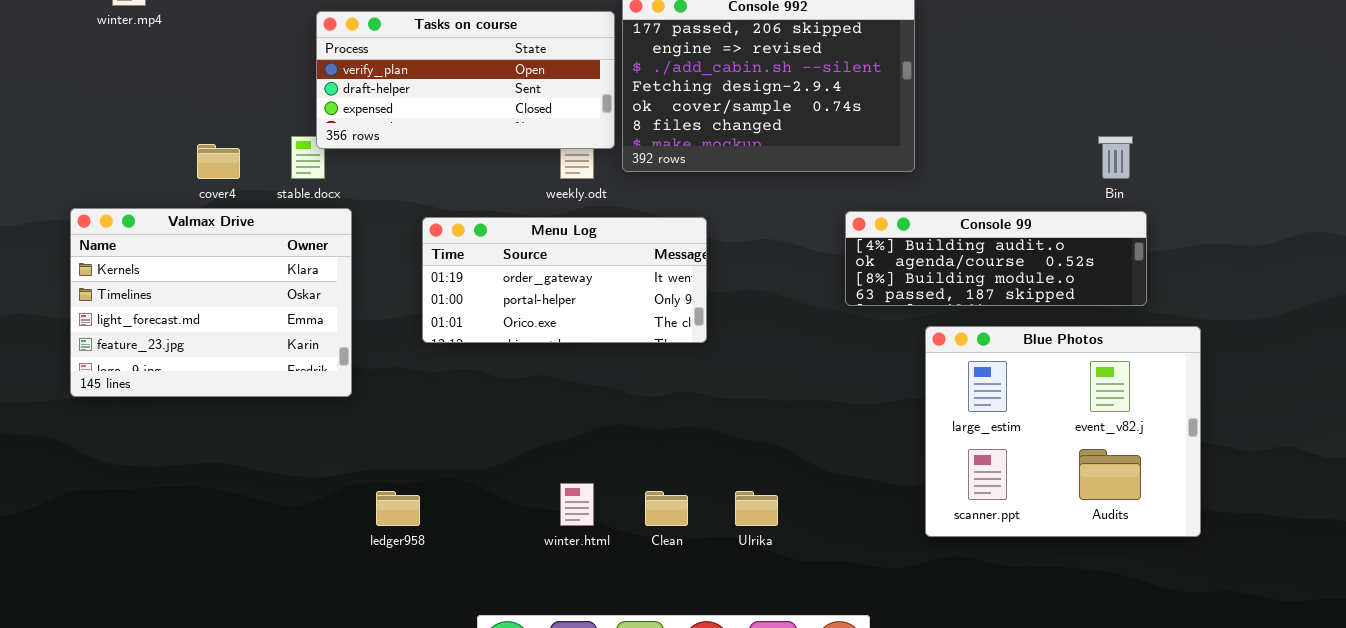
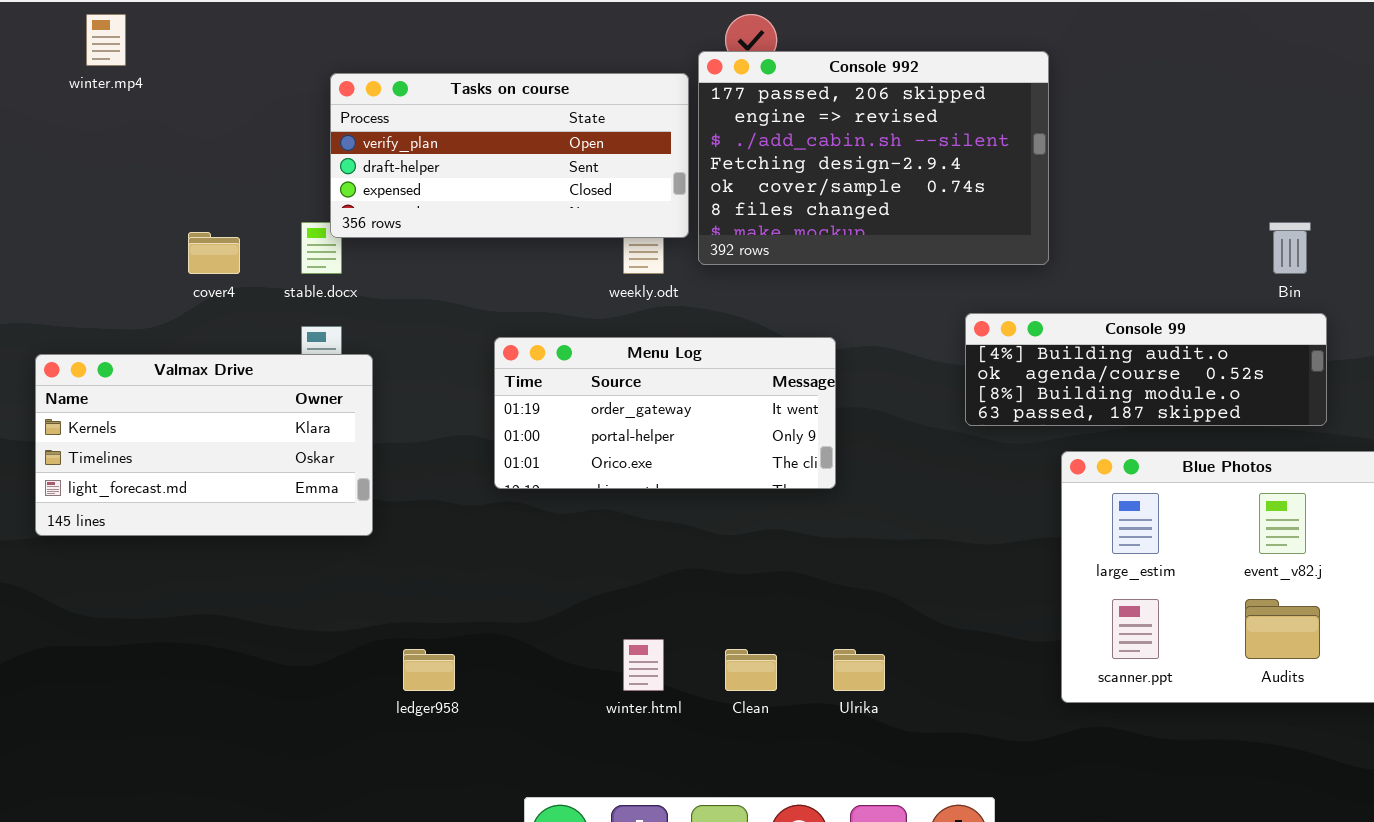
Valmax Drive: [70,208,352,397] -> [35,354,373,536], resized
Menu Log: [422,217,707,343] -> [494,337,836,489], moved

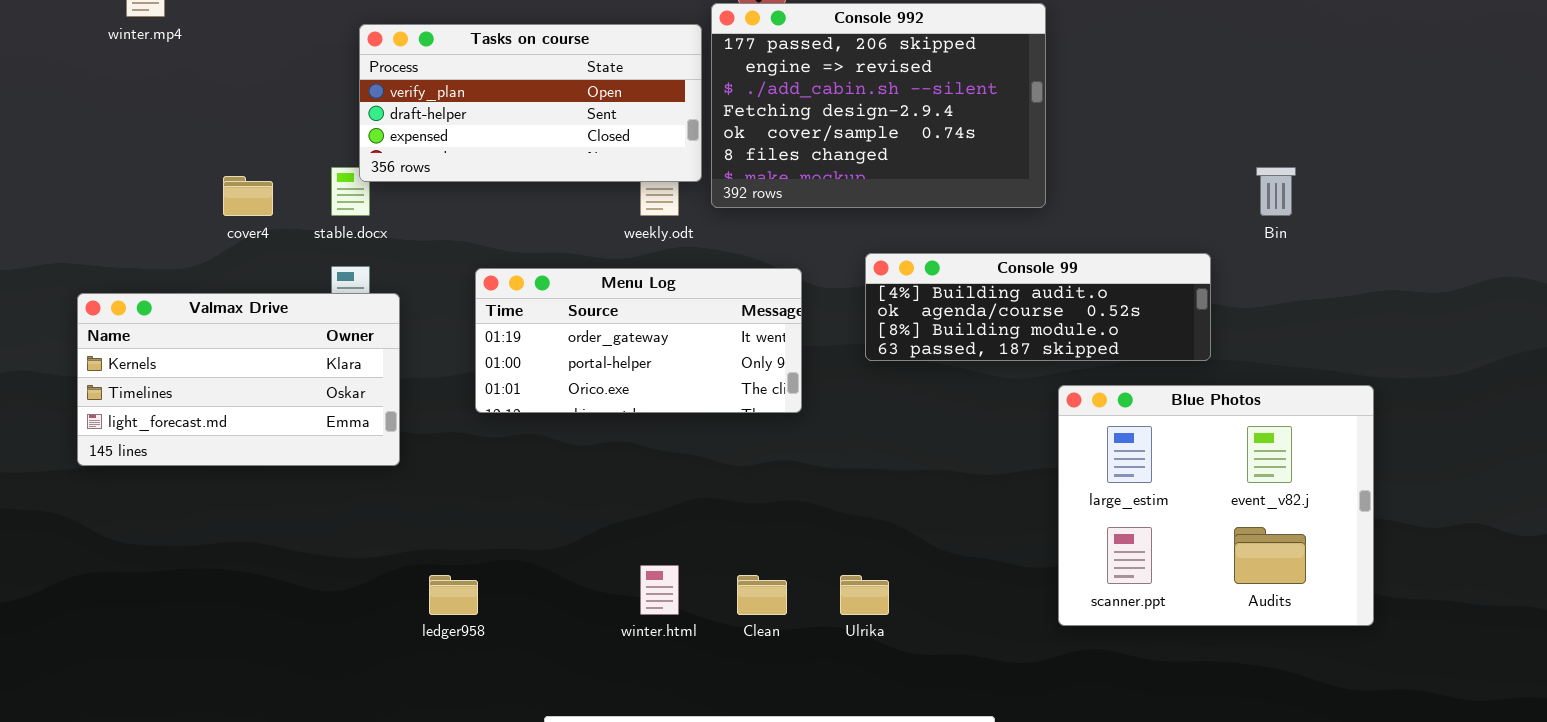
Console 99: [965,313,1327,426] -> [865,253,1211,361], moved
Menu Log: [494,337,836,489] -> [475,268,802,413], moved

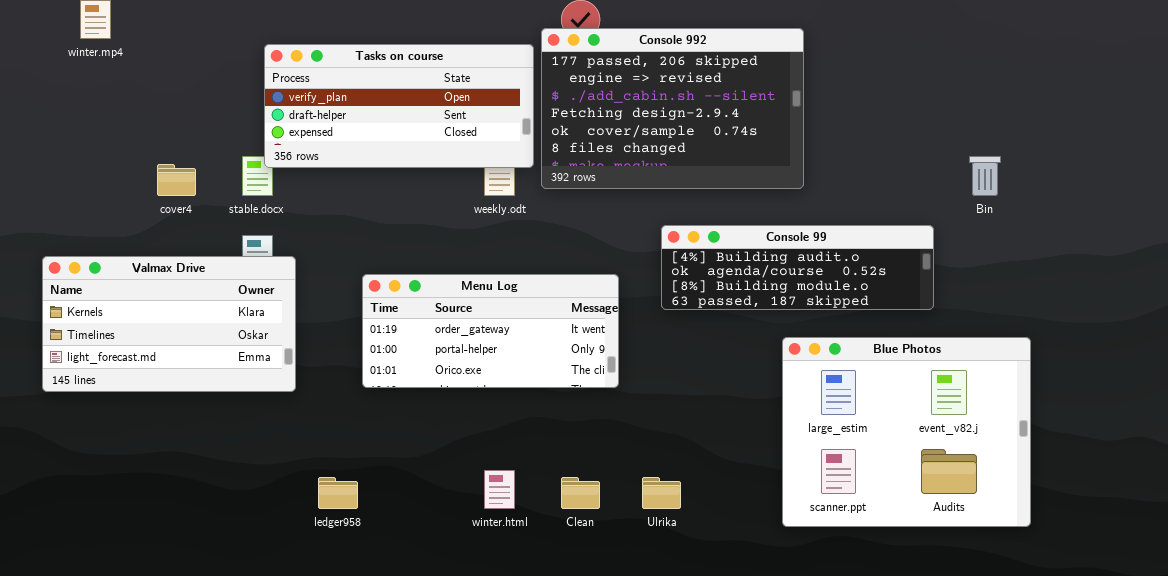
Menu Log: [475,268,802,413] -> [362,274,619,388], moved
Blue Photos: [1058,385,1374,626] -> [782,337,1031,527], moved

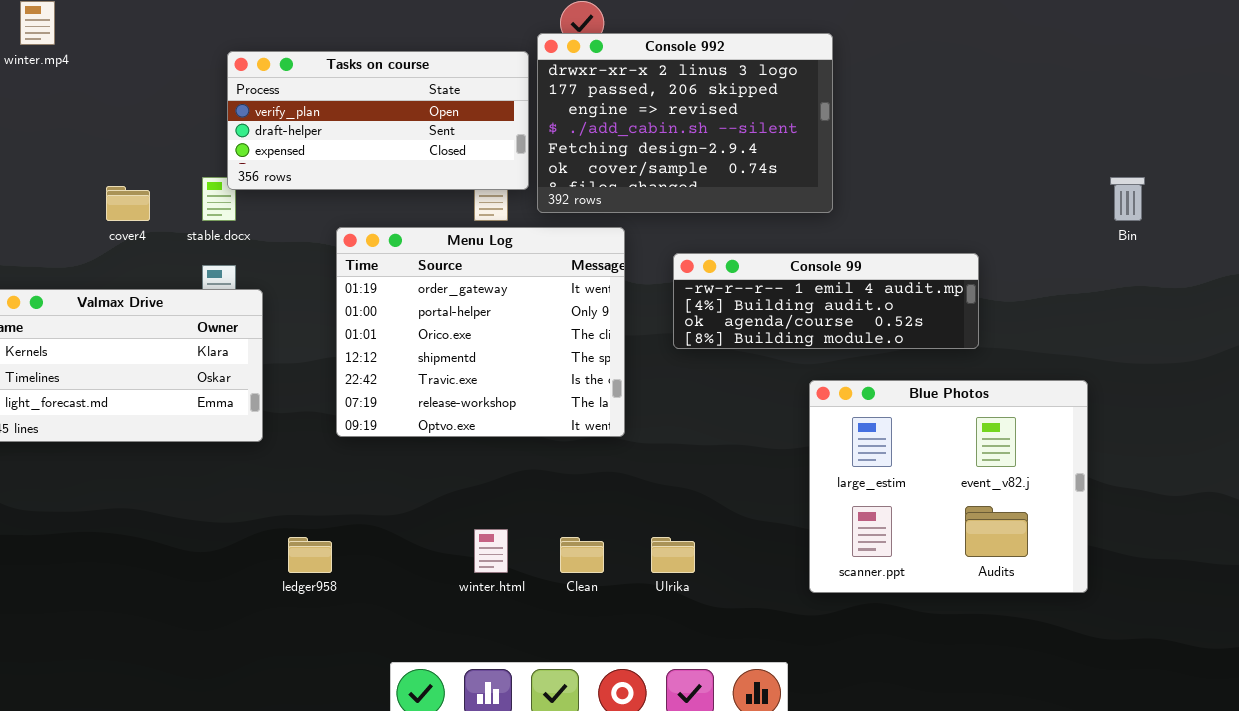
Console 992: [541,28,804,189] -> [537,33,833,213], scrolled up 1 row
Bin: [969,156,1001,196] -> [1110,177,1145,221], moved
Console 99: [661,225,934,310] -> [673,253,979,349], scrolled up 1 row
Menu Log: [362,274,619,388] -> [336,227,625,437], resized

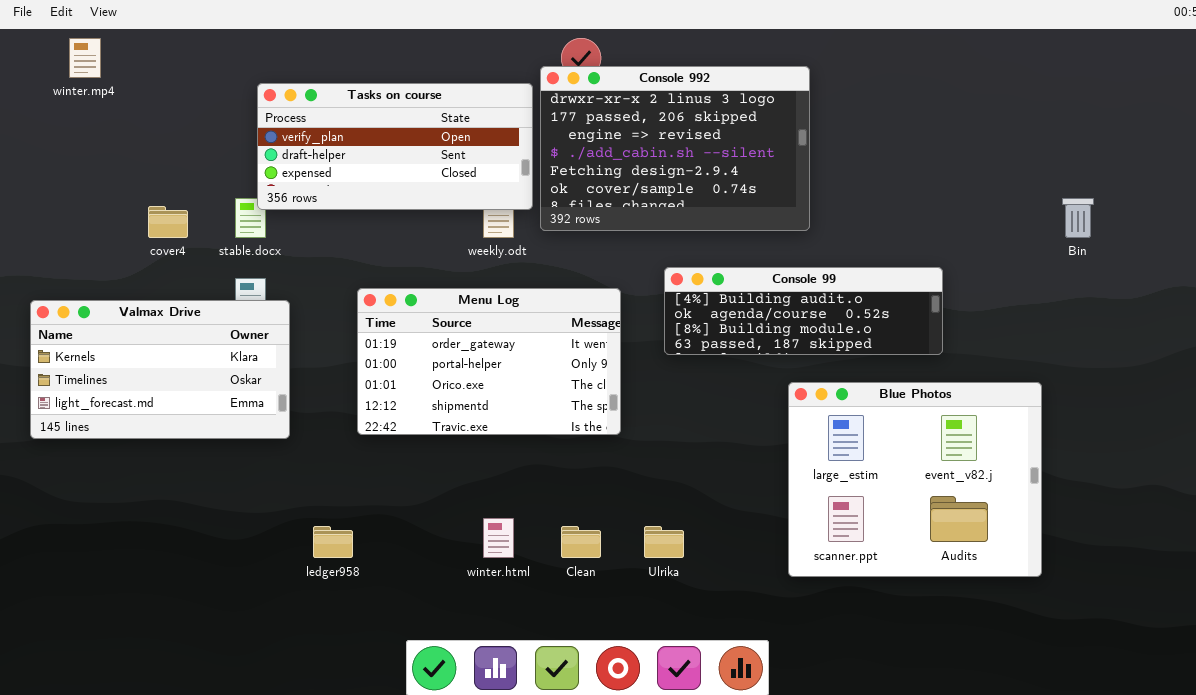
Menu Log: [336,227,625,437] -> [357,288,621,435], resized
Console 99: [673,253,979,349] -> [664,267,943,355], scrolled down 1 row

